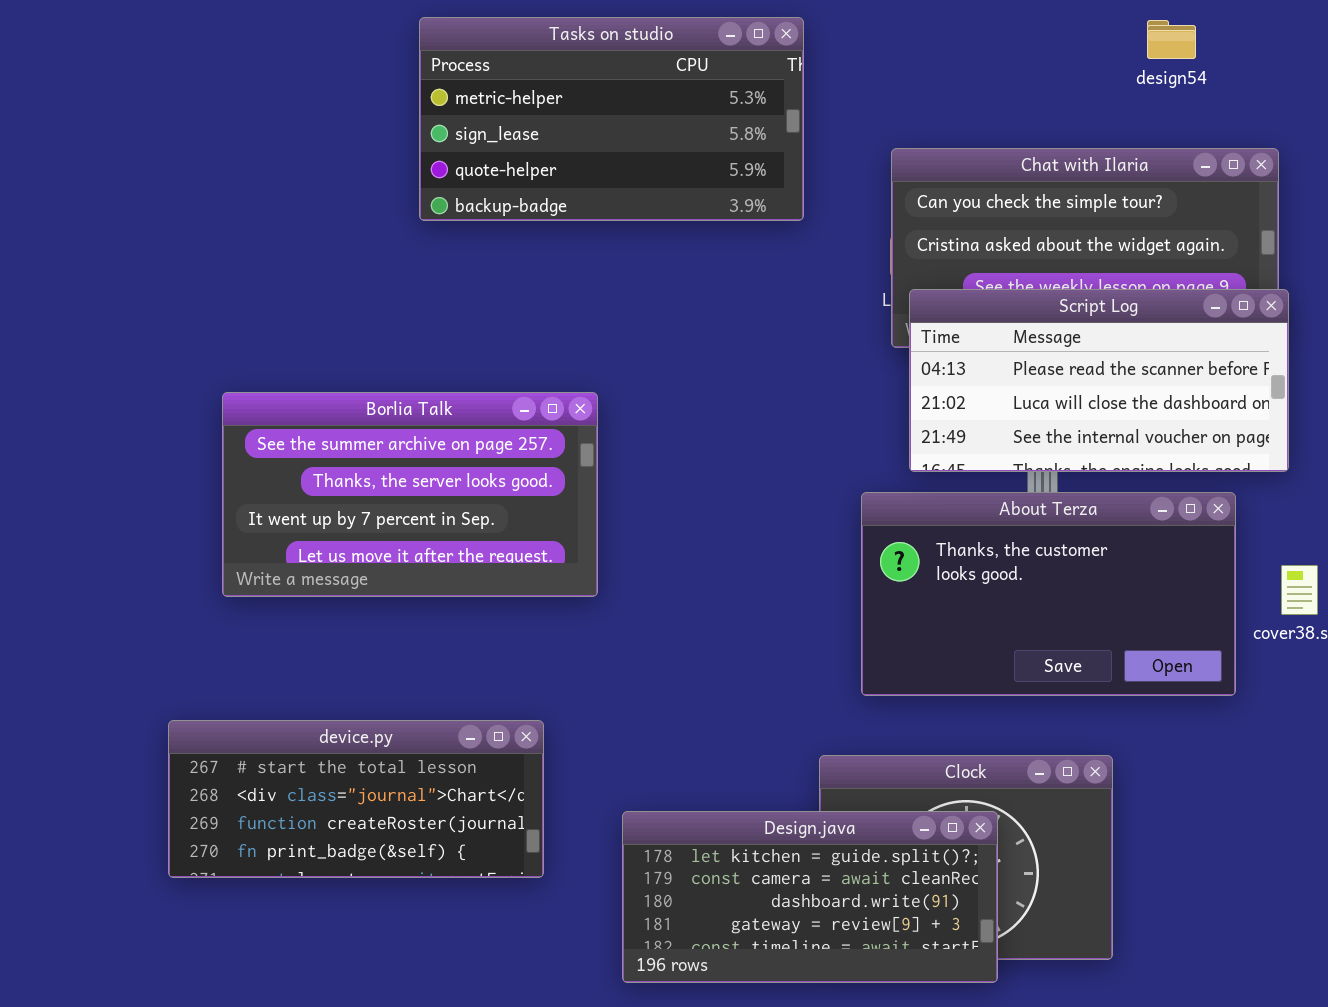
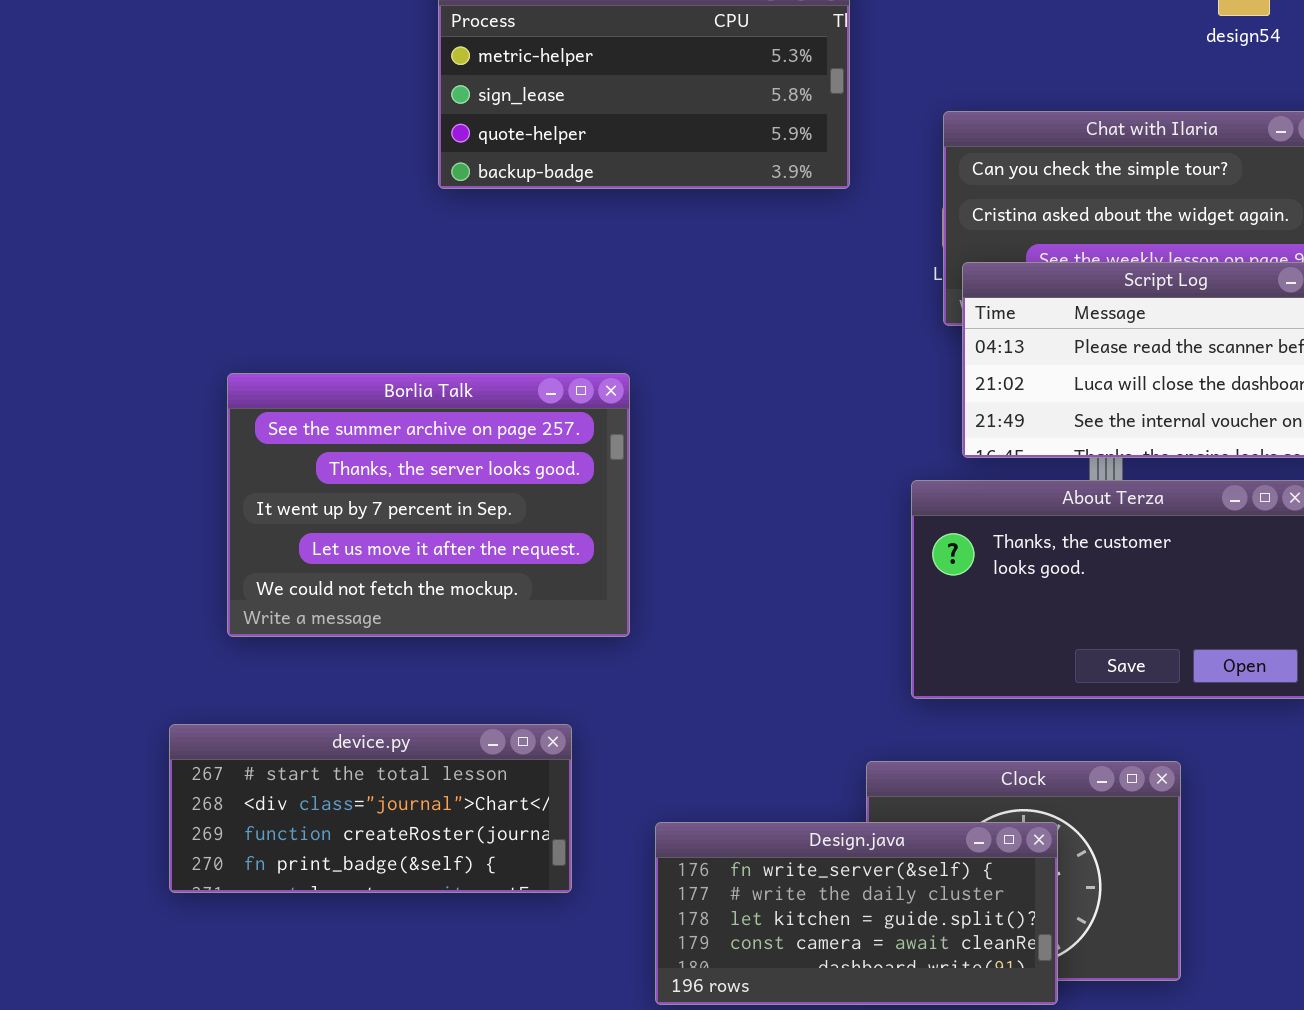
Borlia Talk: [222,392,598,597] -> [227,373,630,637], resized
Design.java: [622,811,998,983] -> [655,822,1058,1005], scrolled up 2 rows

